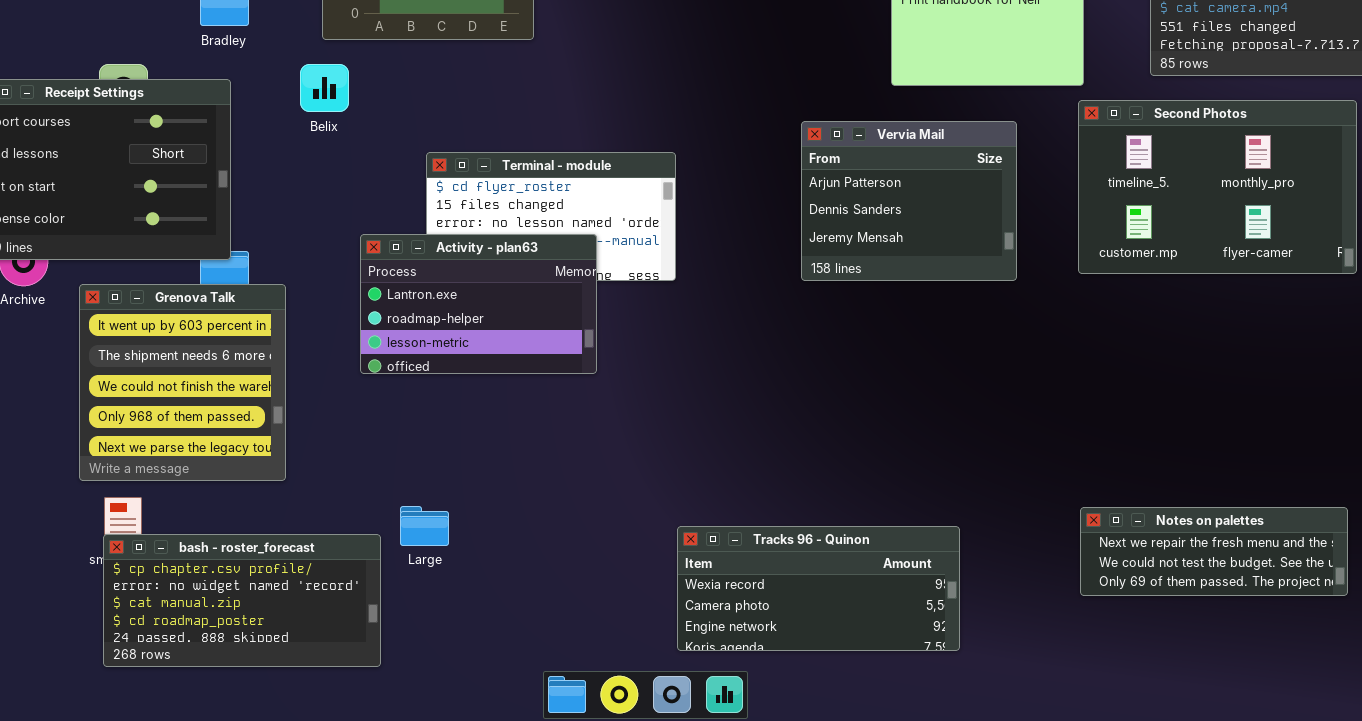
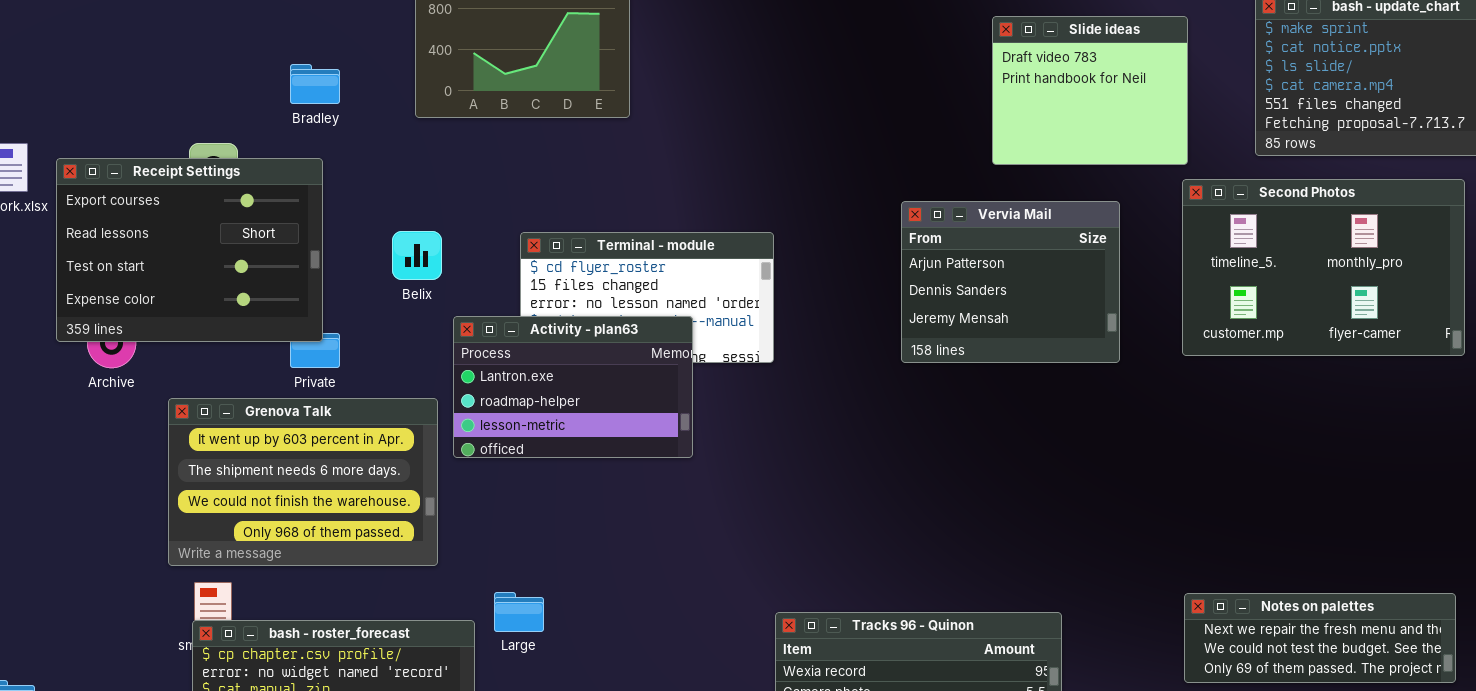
Belix: [300,64,349,112] -> [392,231,442,280], moved
Grenova Talk: [79,284,286,481] -> [168,398,438,566], resized

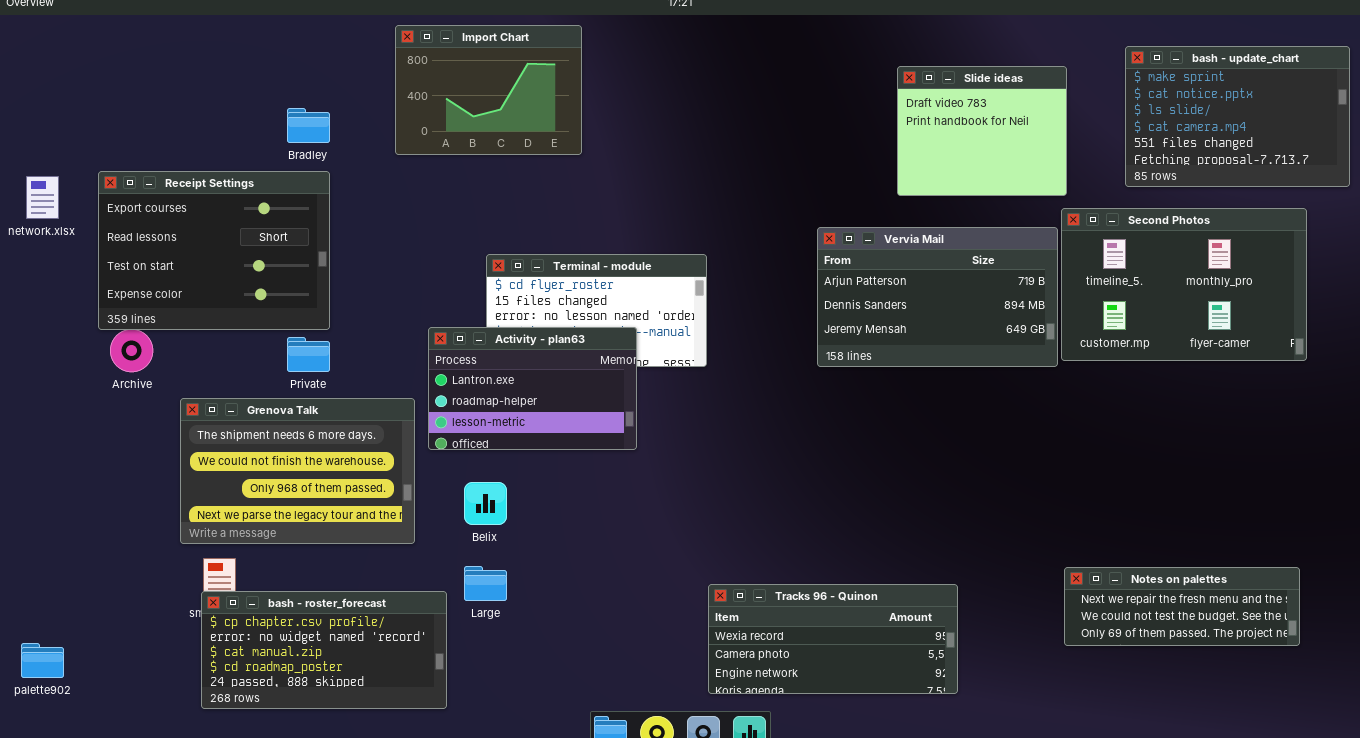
Receipt Settings: [56,158,323,342] -> [98,171,330,330], moved
Vervia Mail: [901,201,1120,363] -> [817,227,1058,367], resized
Belix: [392,231,442,280] -> [464,482,507,525], moved
Grenova Talk: [168,398,438,566] -> [180,398,415,544], scrolled down 1 row

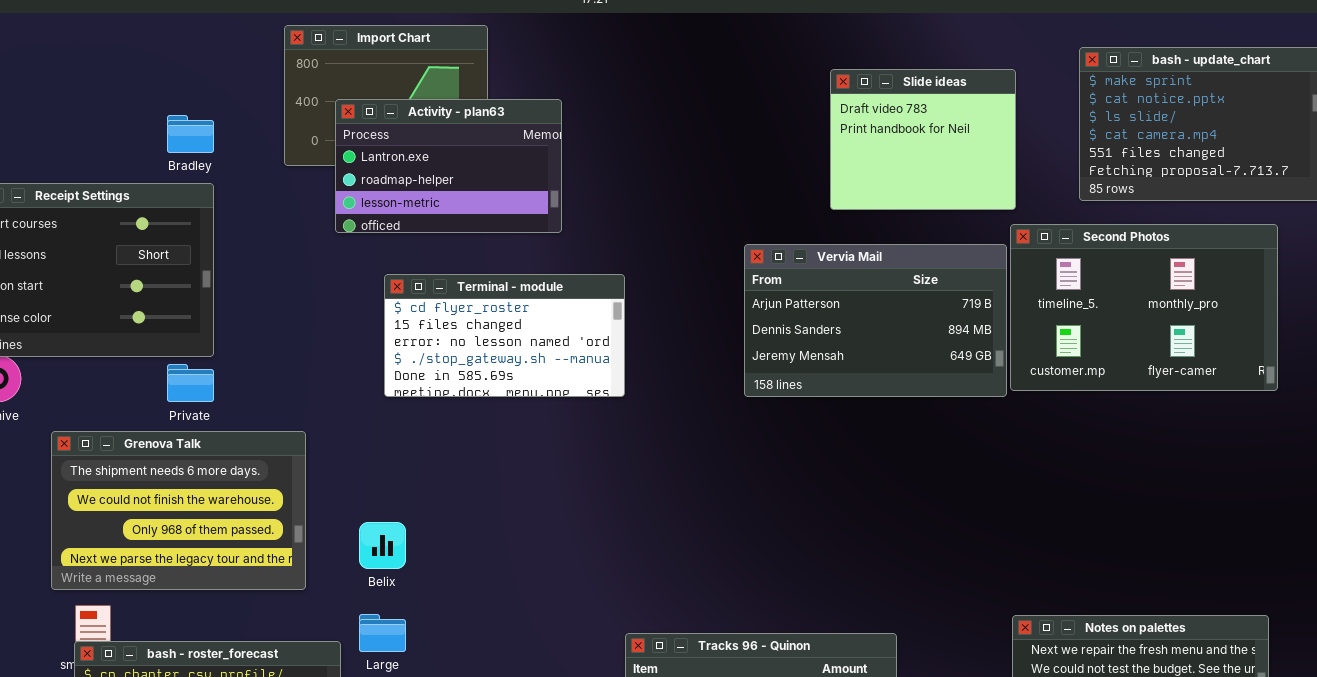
Activity - plan63: [428,327,637,450] -> [335,99,562,233], moved

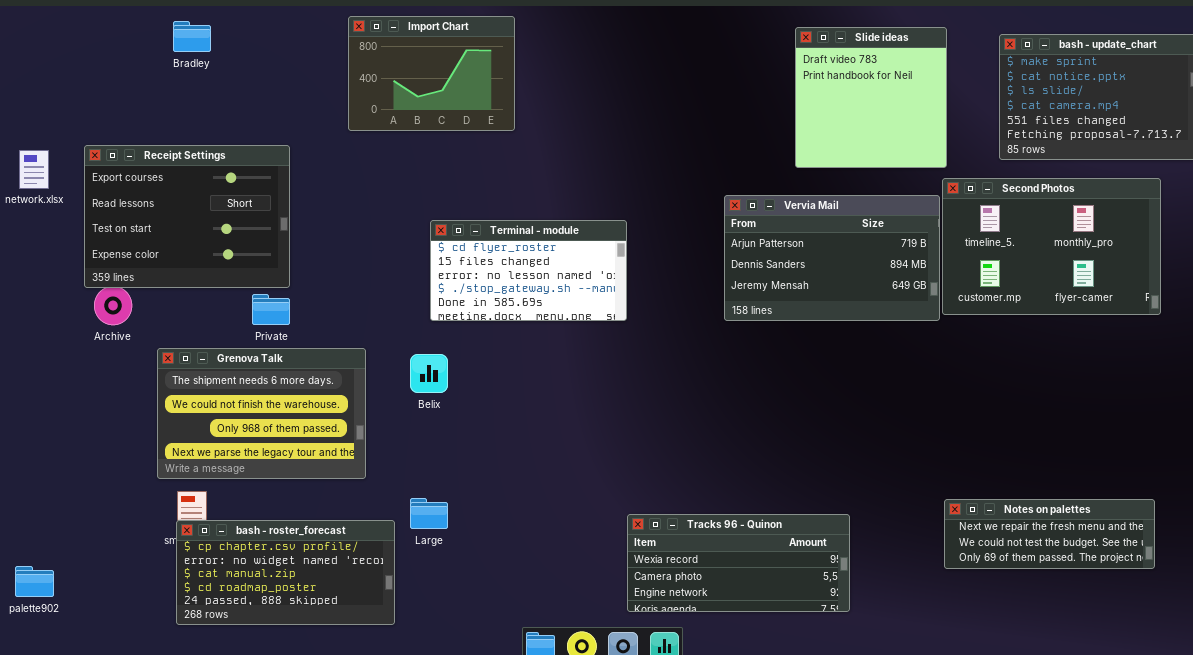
Slide ideas: [830,69,1016,210] -> [795,27,947,168], resized
Activity - plan63: [335,99,562,233] -> none, closed
Bradley: [167,115,214,153] -> [173,21,211,52], moved
Belix: [359,522,406,569] -> [410,354,448,393], moved

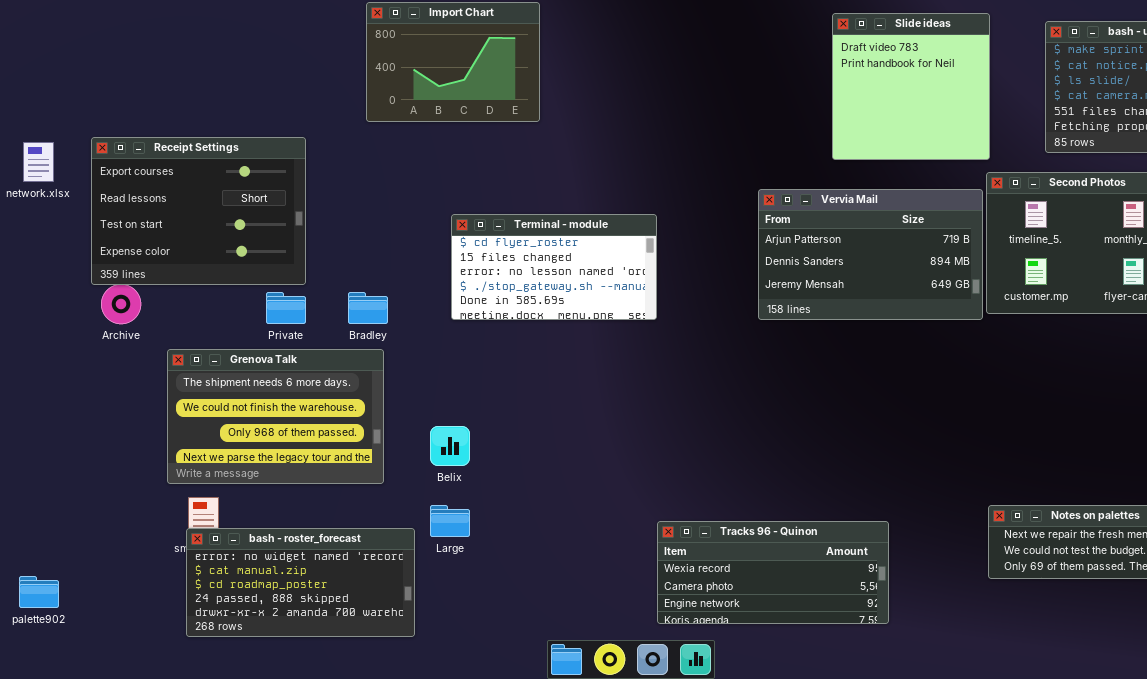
Bradley: [173,21,211,52] -> [348,292,388,324], moved
Belix: [410,354,448,393] -> [430,426,470,466], moved
bash - roster_forecast: [176,520,395,625] -> [186,528,415,637], scrolled down 1 row

